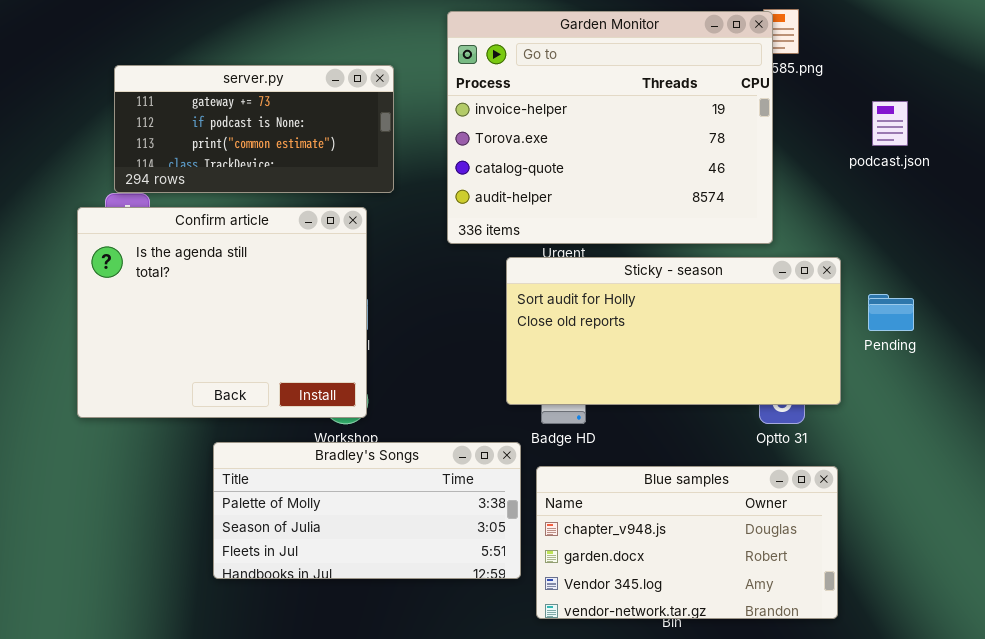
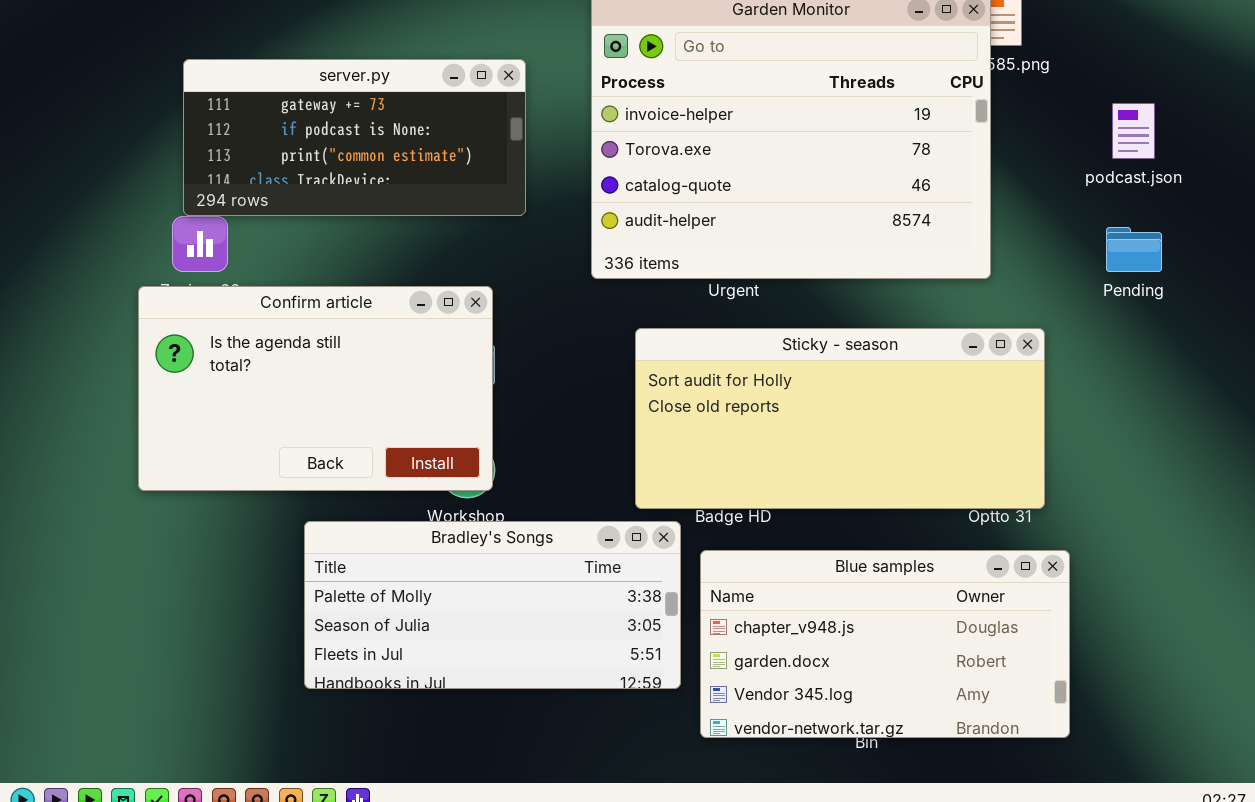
Confirm article: [77,207,367,418] -> [138,286,493,491], resized
Sticky - season: [506,257,841,405] -> [635,328,1045,509], moved
Pending: [868,294,914,331] -> [1106,227,1162,272], moved

